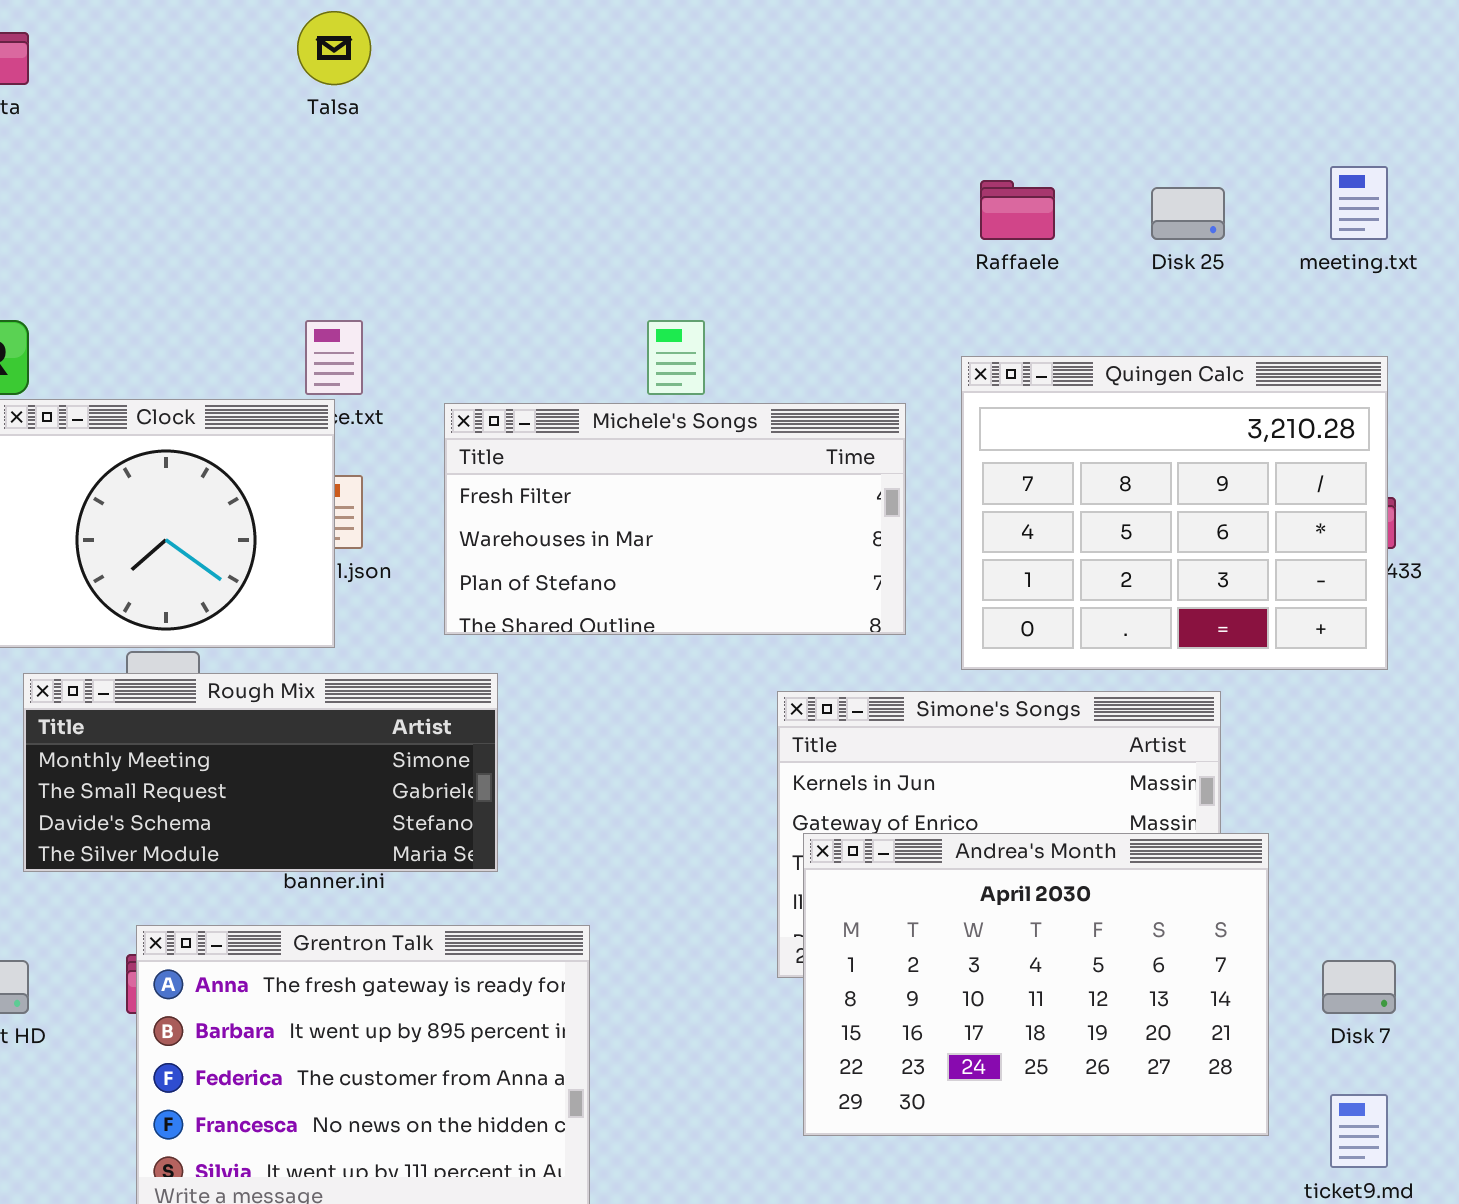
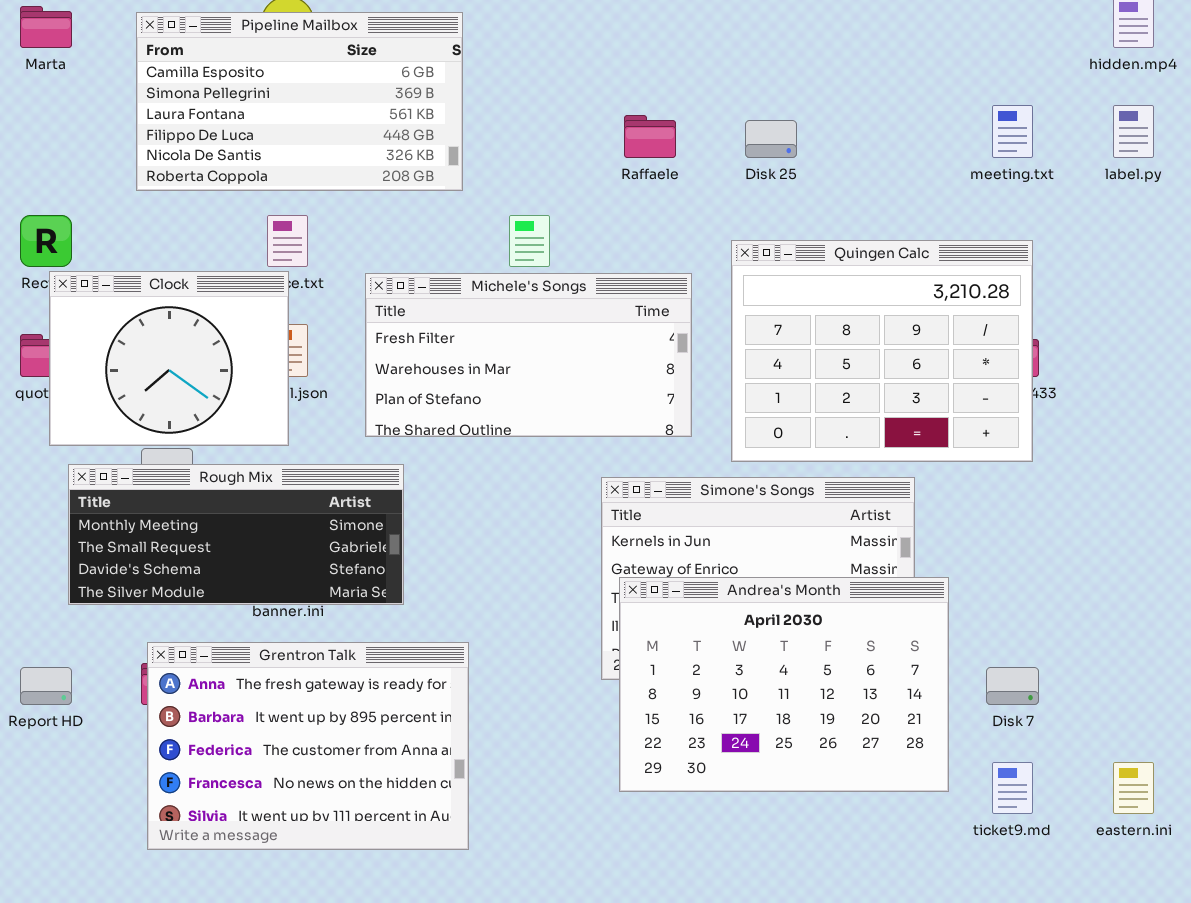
Pipeline Mailbox: none -> [136,12,463,191], opened
Raffaele: [980,180,1055,240] -> [624,115,676,158], moved
Disk 25: [1151,187,1225,240] -> [745,120,797,158], moved

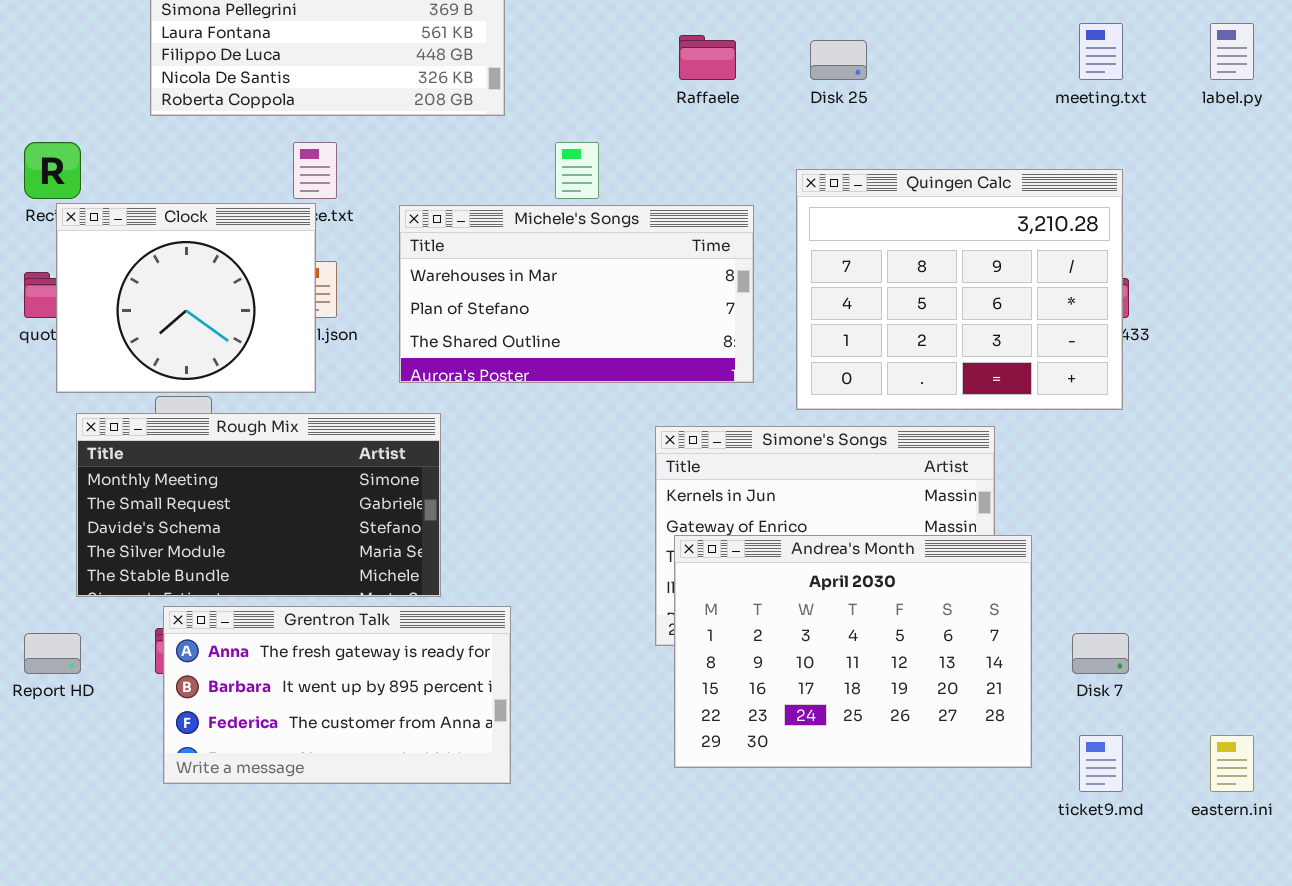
Michele's Songs: [365,273,692,437] -> [399,205,754,383], scrolled down 1 row
Rough Mix: [68,464,404,605] -> [76,413,441,597], resized
Grentron Talk: [147,642,469,850] -> [163,606,511,784], resized

